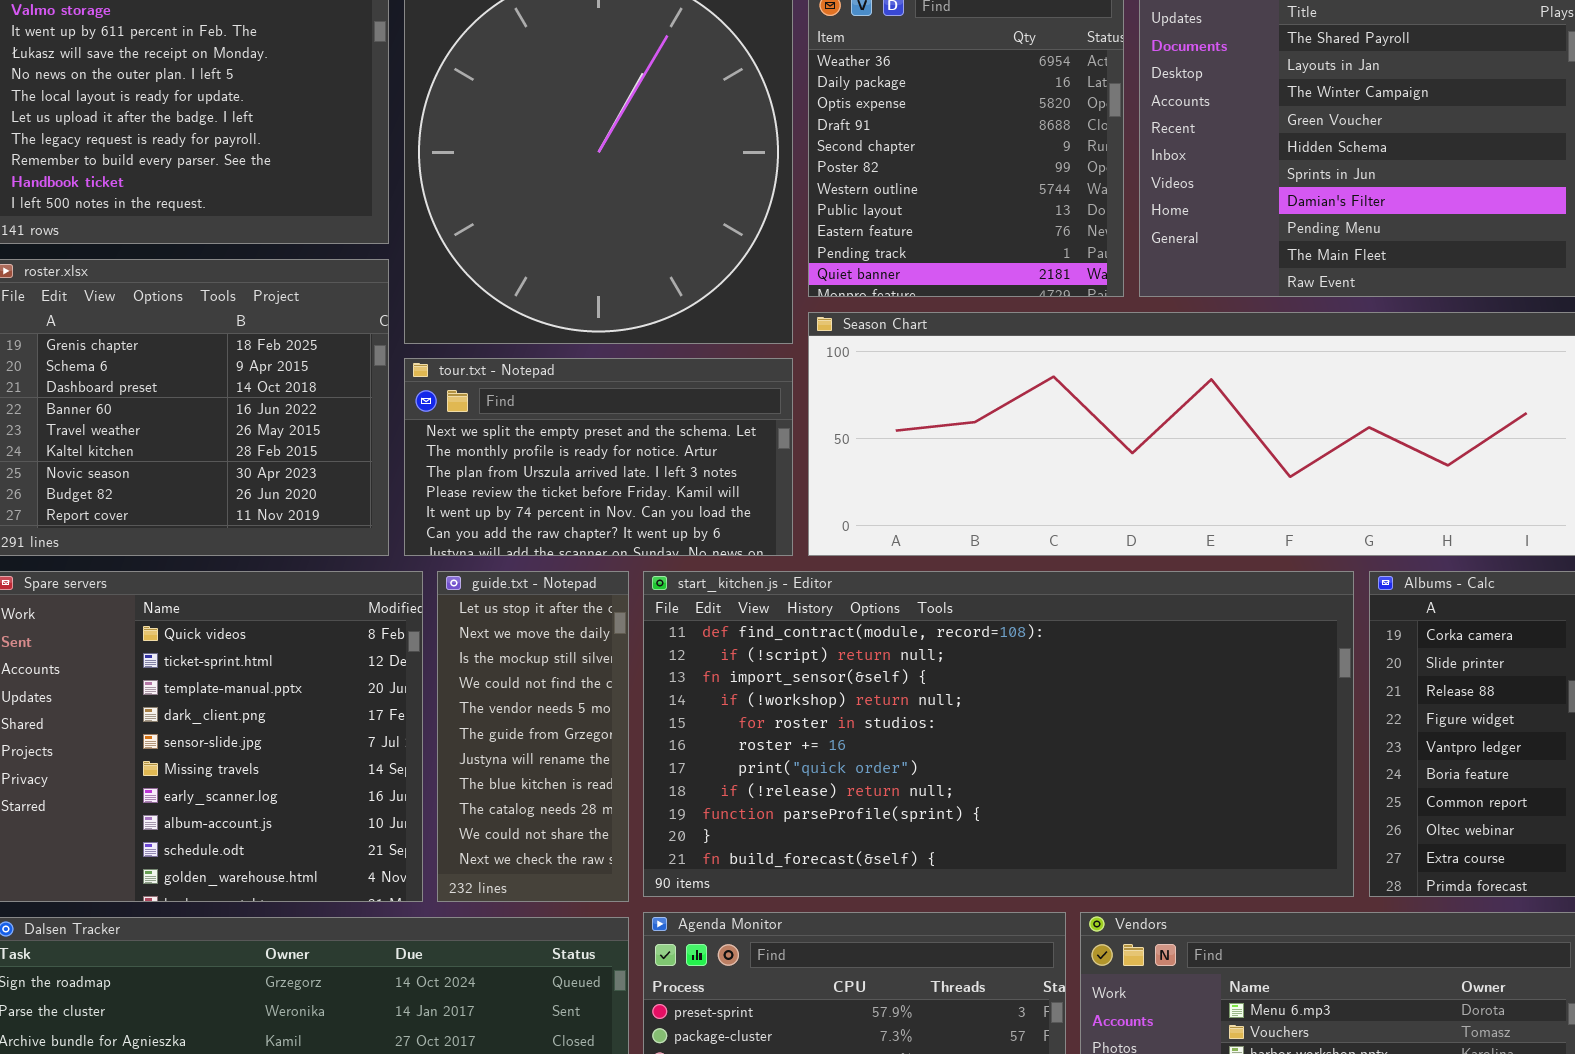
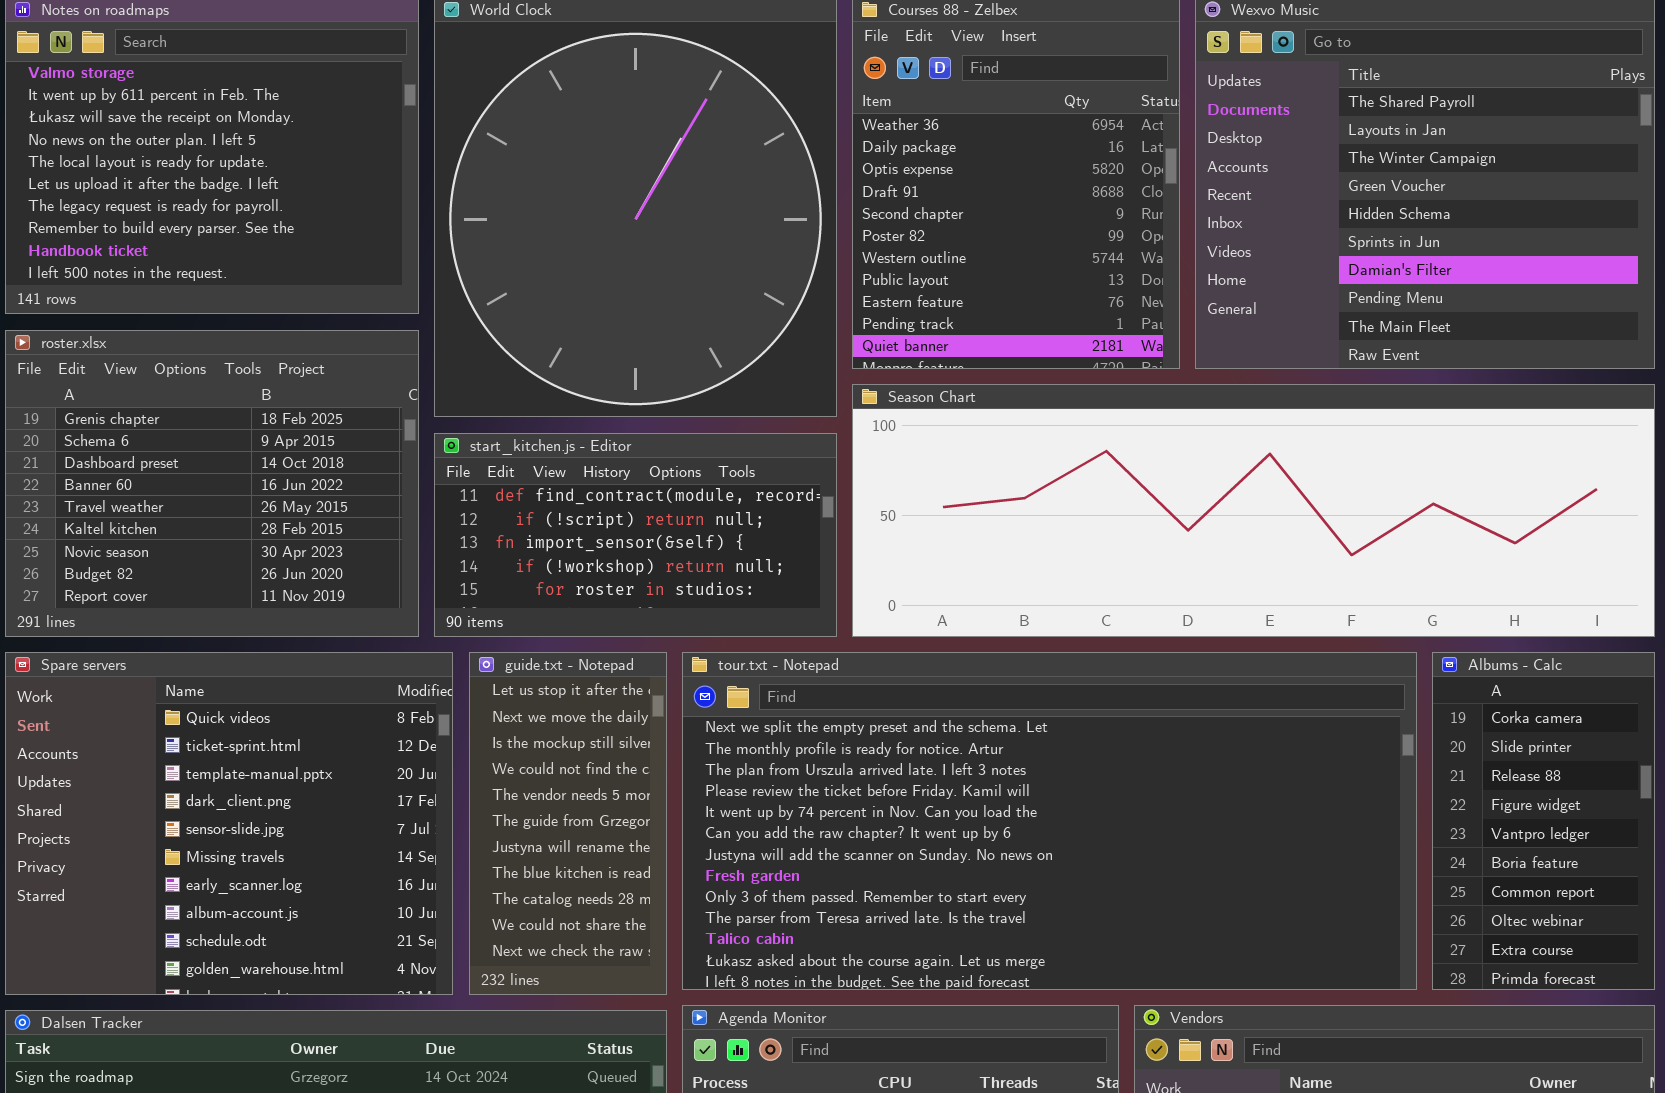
tour.txt - Notepad: [404,358,793,556] -> [682,652,1417,990], moved, resized
start_kitchen.js - Editor: [643,571,1354,897] -> [434,433,837,637], moved, resized

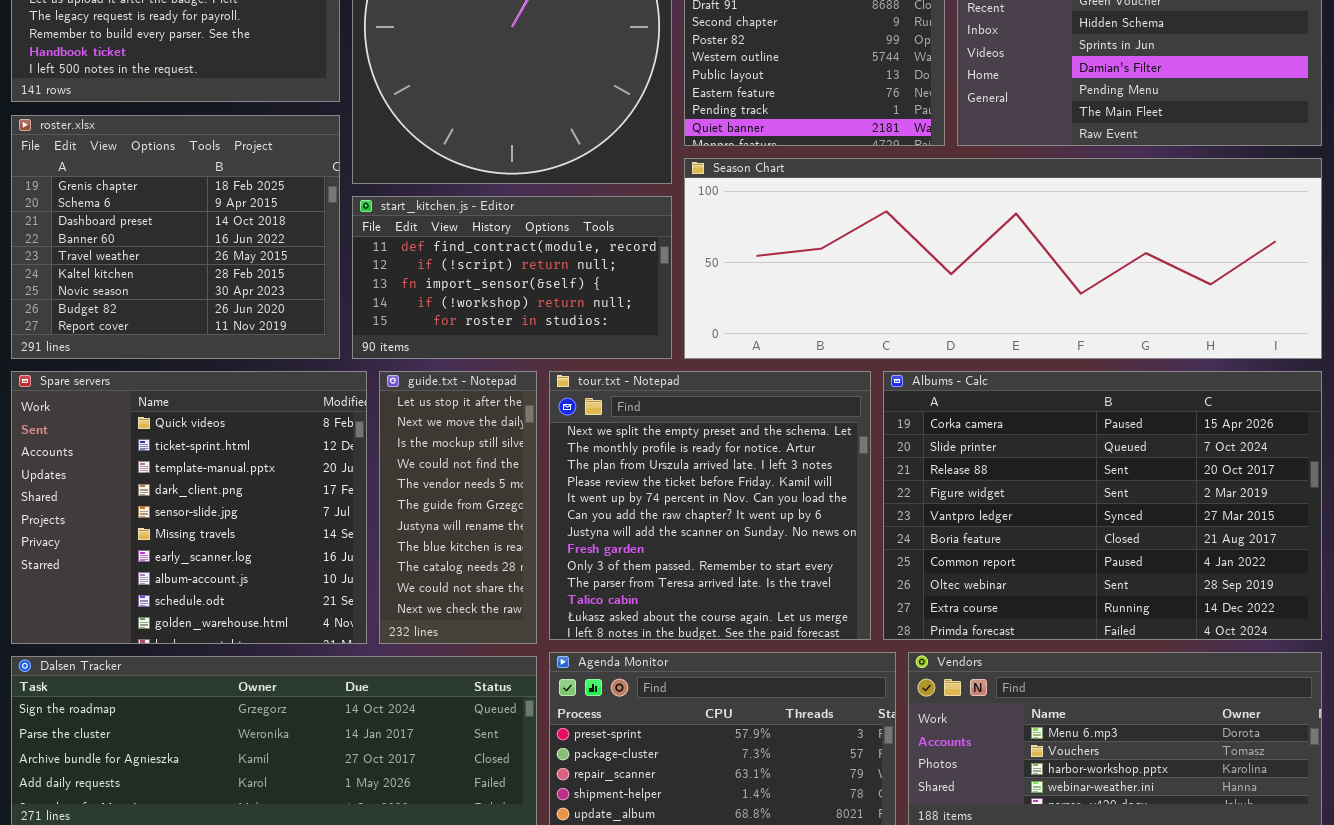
tour.txt - Notepad: [682,652,1417,990] -> [549,371,871,640], resized
Albums - Calc: [1432,652,1655,990] -> [883,371,1322,640], resized

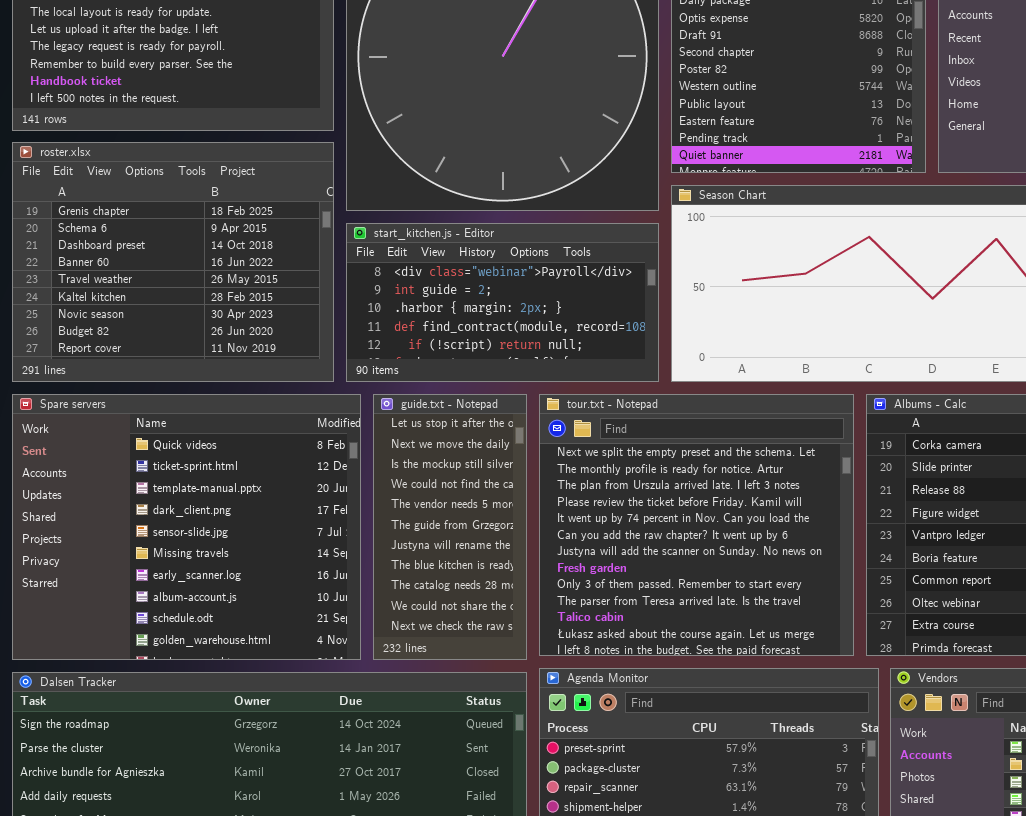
start_kitchen.js - Editor: [352,196,672,359] -> [346,223,659,382], scrolled up 3 rows

